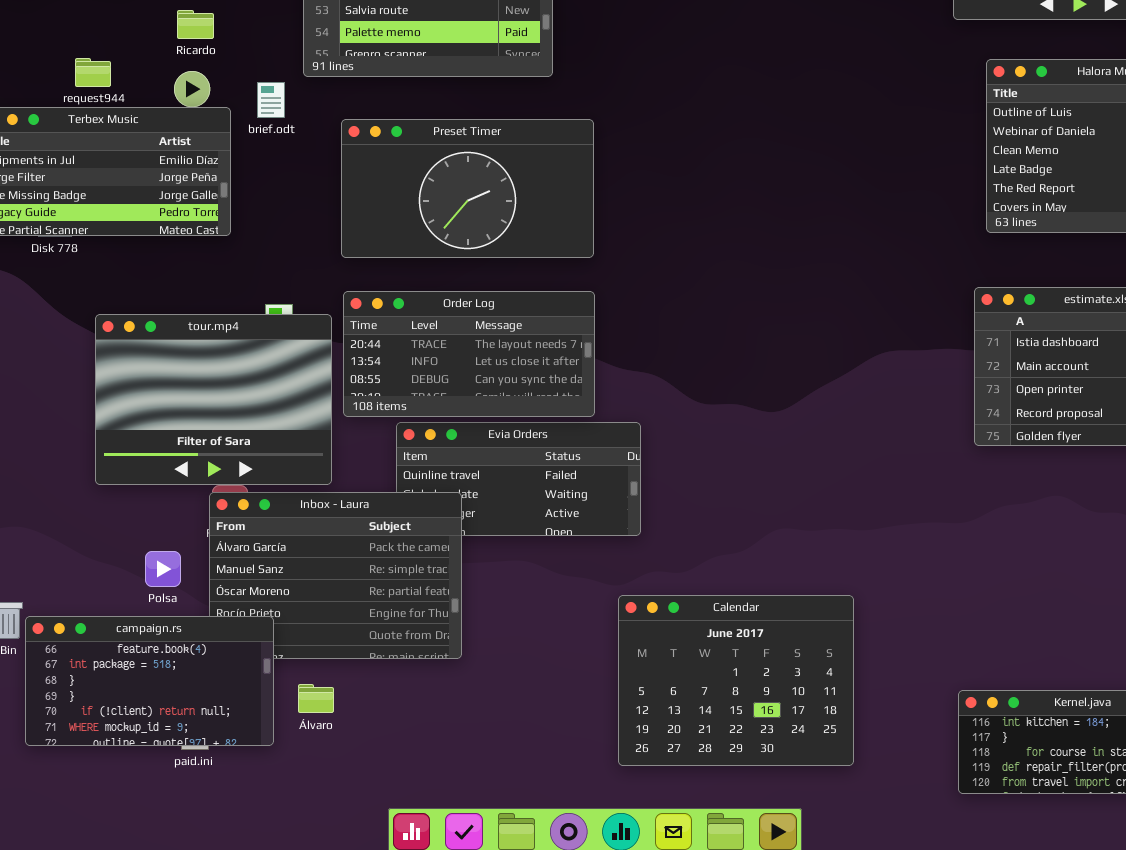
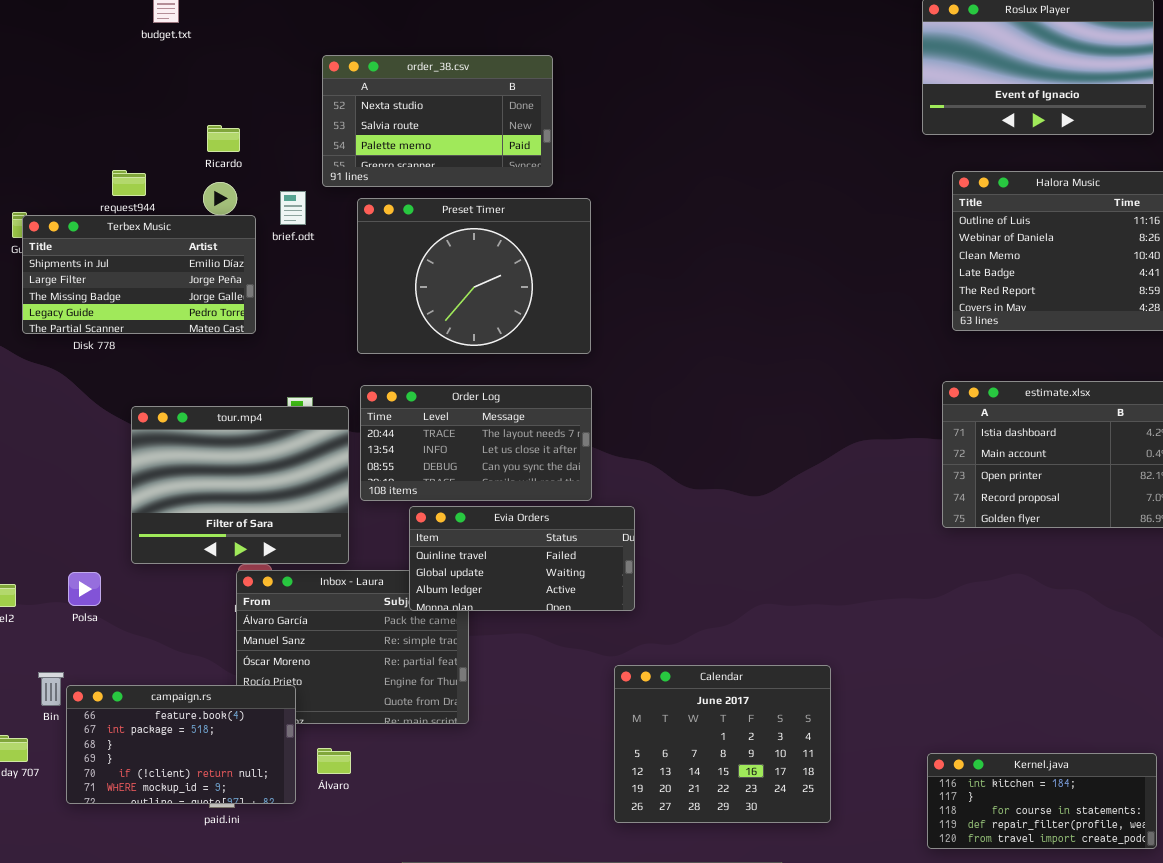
Preset Timer: [341,119,594,258] -> [357,198,591,354], resized
Evia Orders: [396,422,641,536] -> [409,506,635,611], raised
Polsa: [145,551,181,587] -> [68,572,101,606], moved

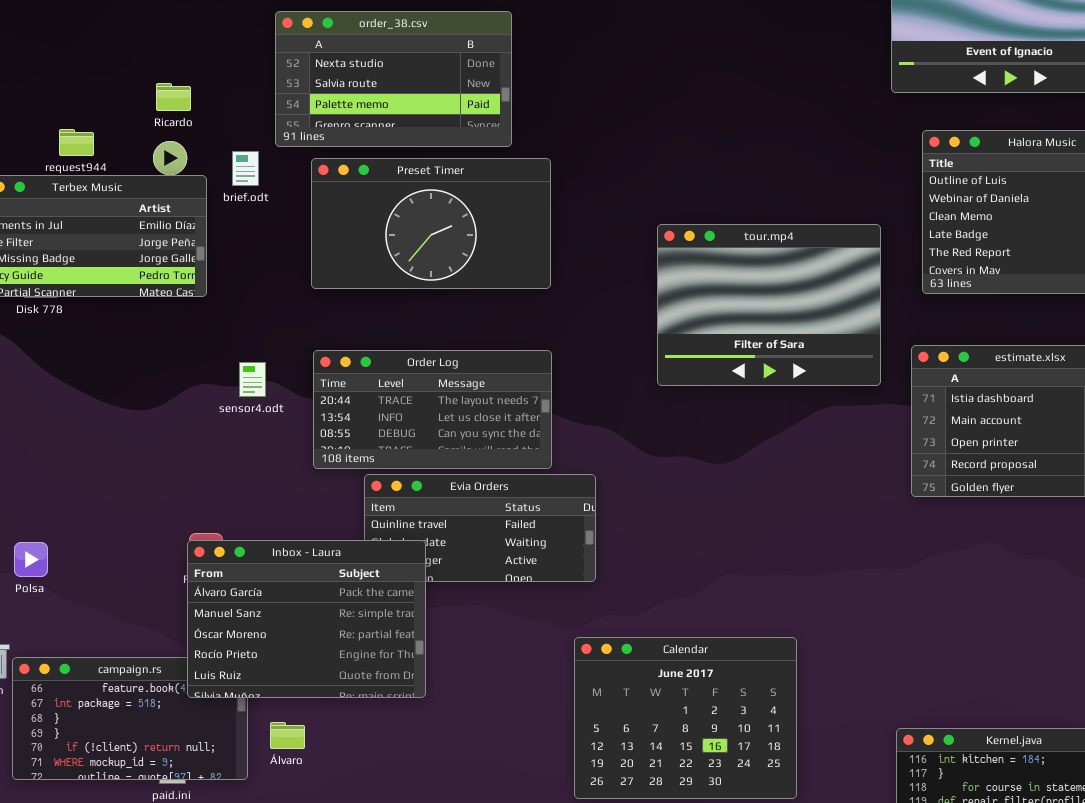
Preset Timer: [357,198,591,354] -> [311,158,551,289], resized
tour.mp4: [131,406,349,564] -> [657,224,881,386], moved
Inbox - Laura: [236,570,469,724] -> [187,540,426,698], raised

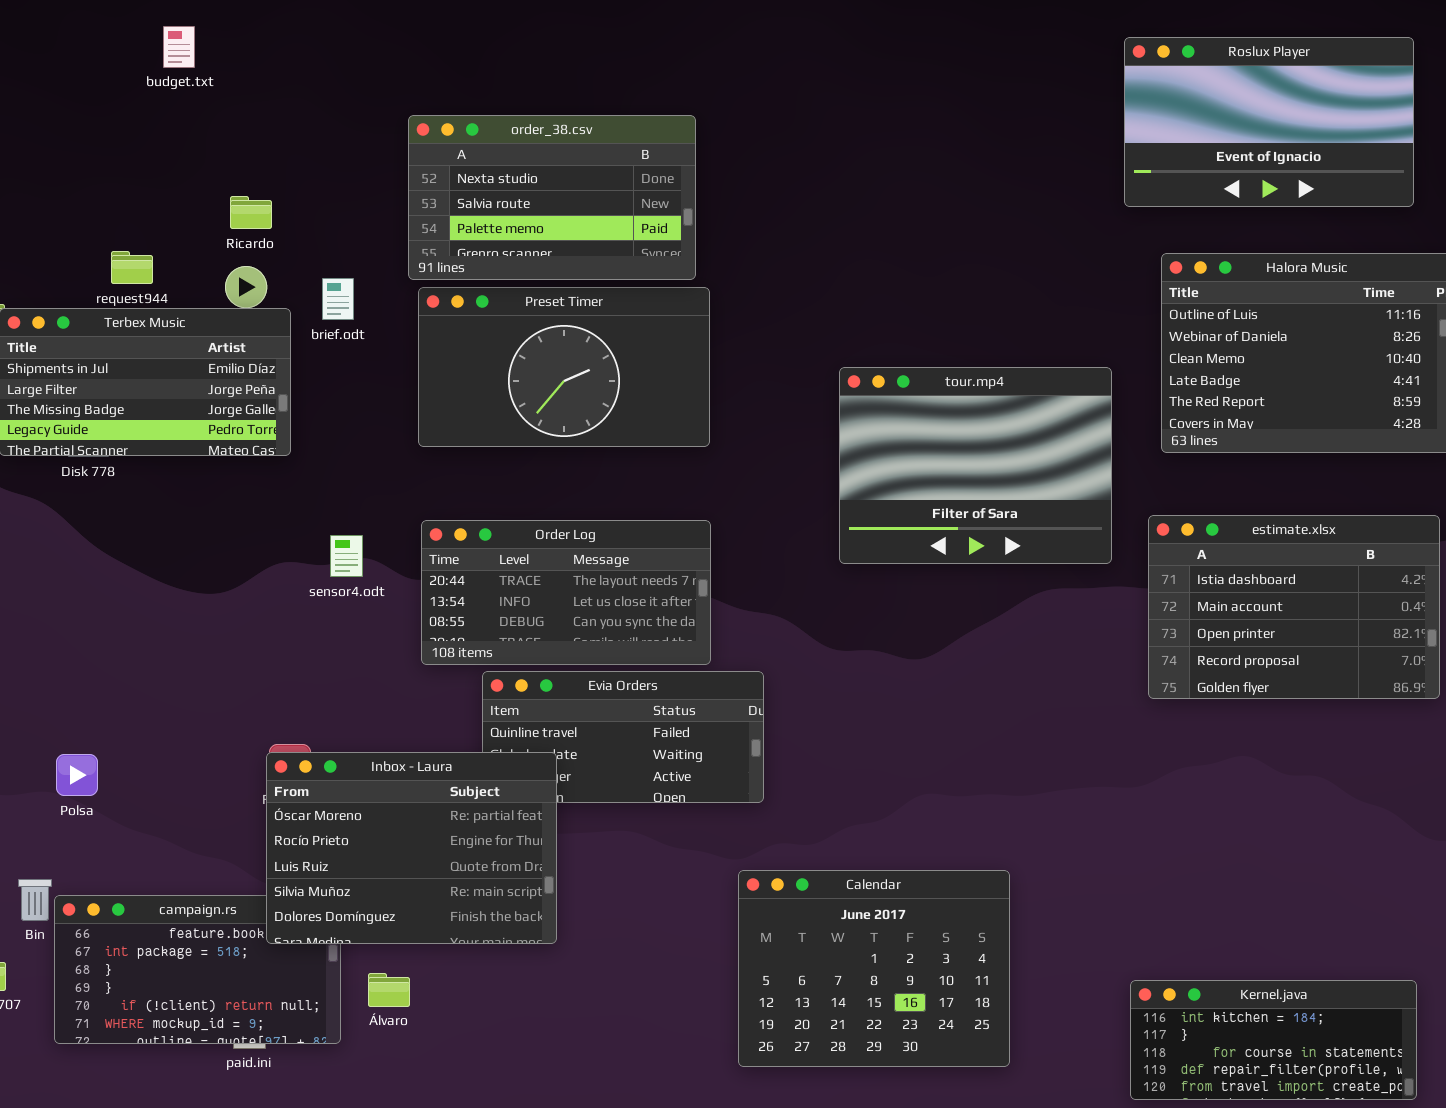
order_38.csv: [275,11,512,147] -> [408,115,696,280], moved
Inbox - Laura: [187,540,426,698] -> [266,752,557,944], scrolled down 2 rows

